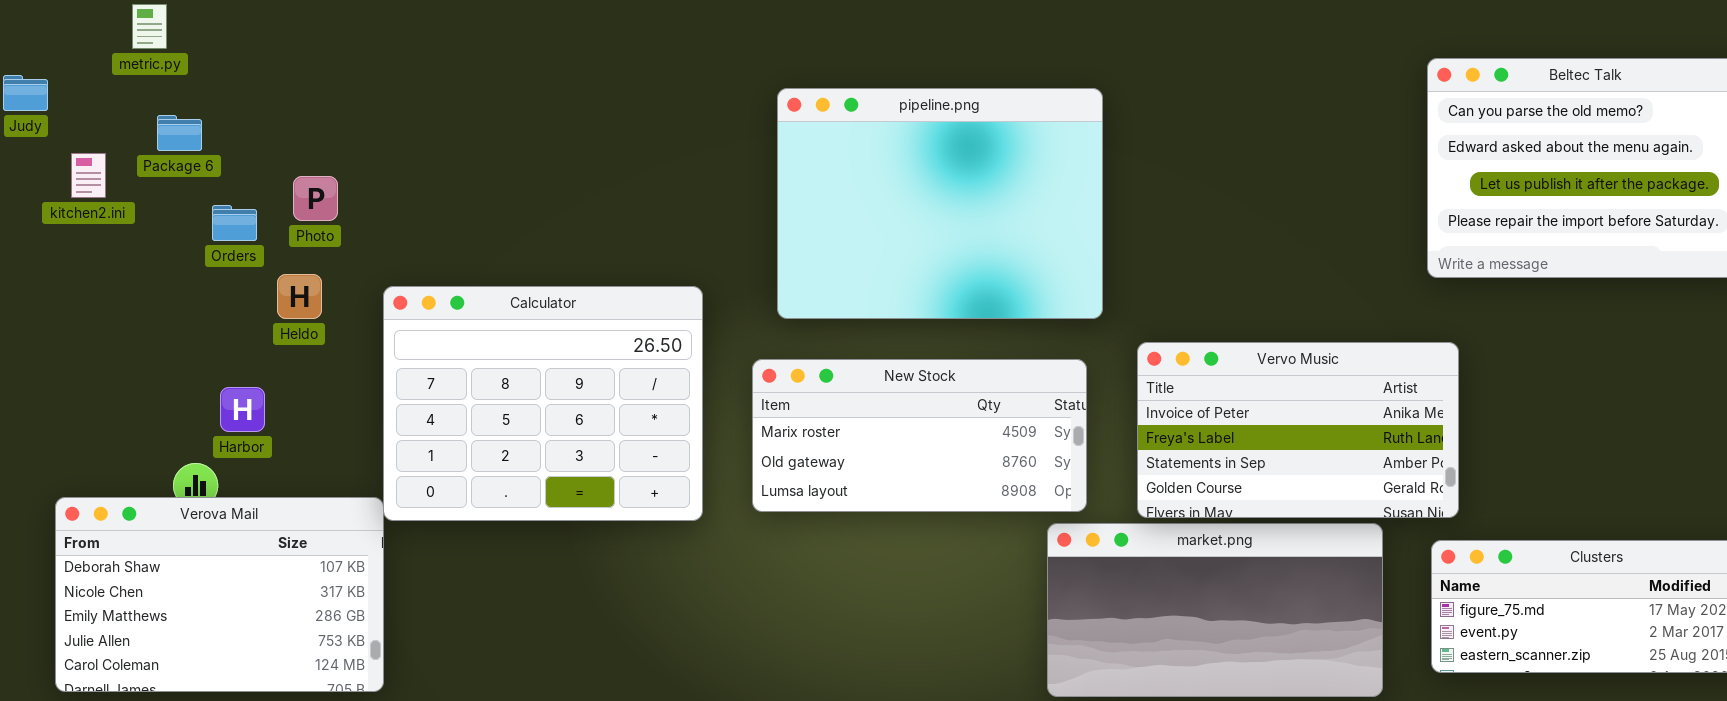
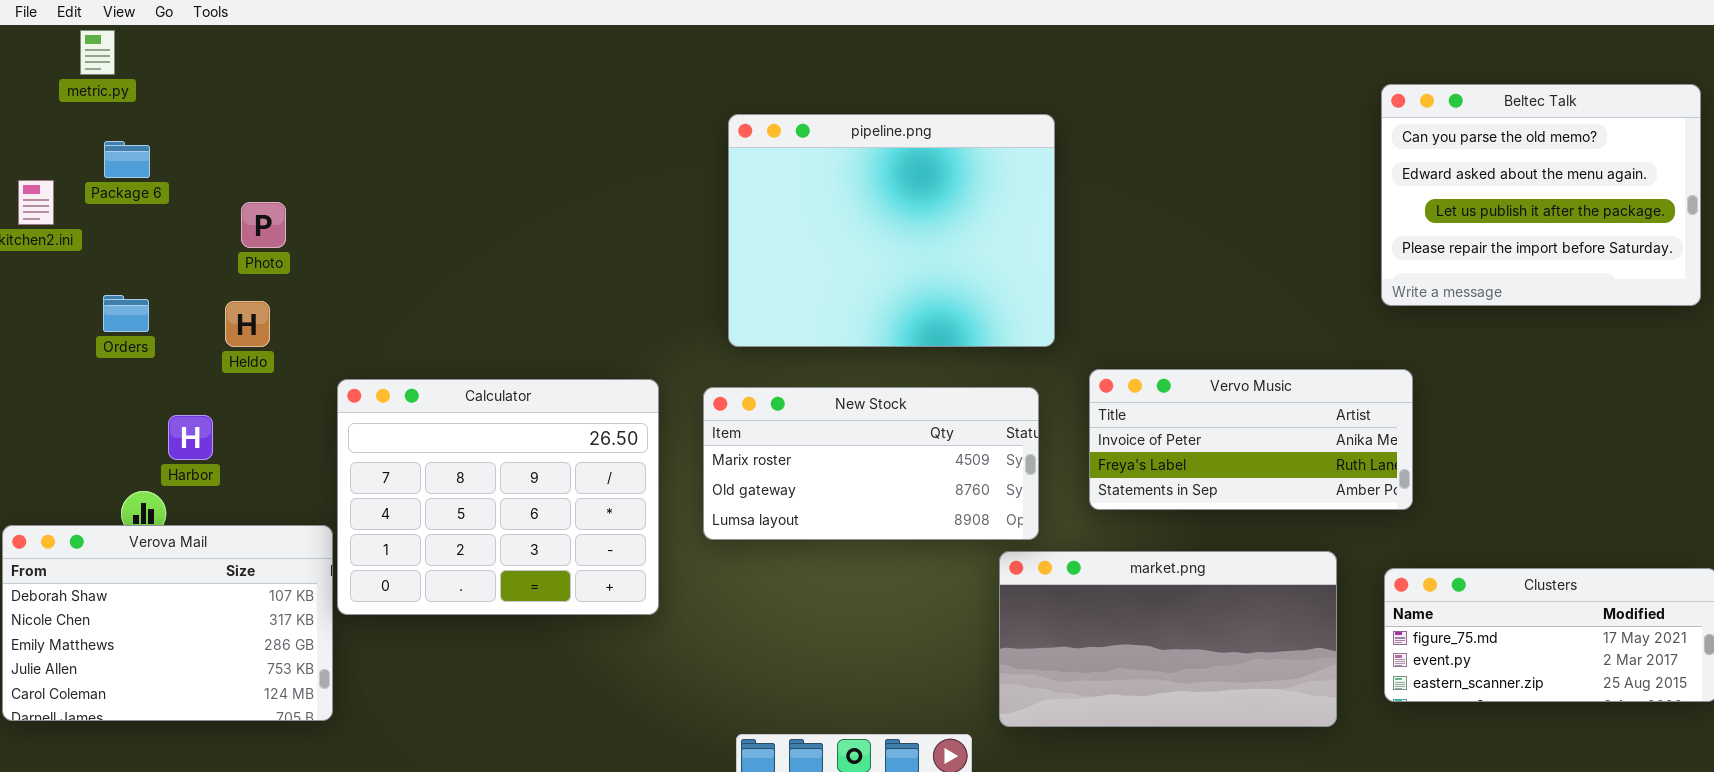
Orders: [212,205,257,241] -> [103,295,149,332], moved
Calculator: [383,286,703,521] -> [337,379,659,615], moved
Vervo Music: [1137,342,1459,518] -> [1089,369,1413,510], resized

